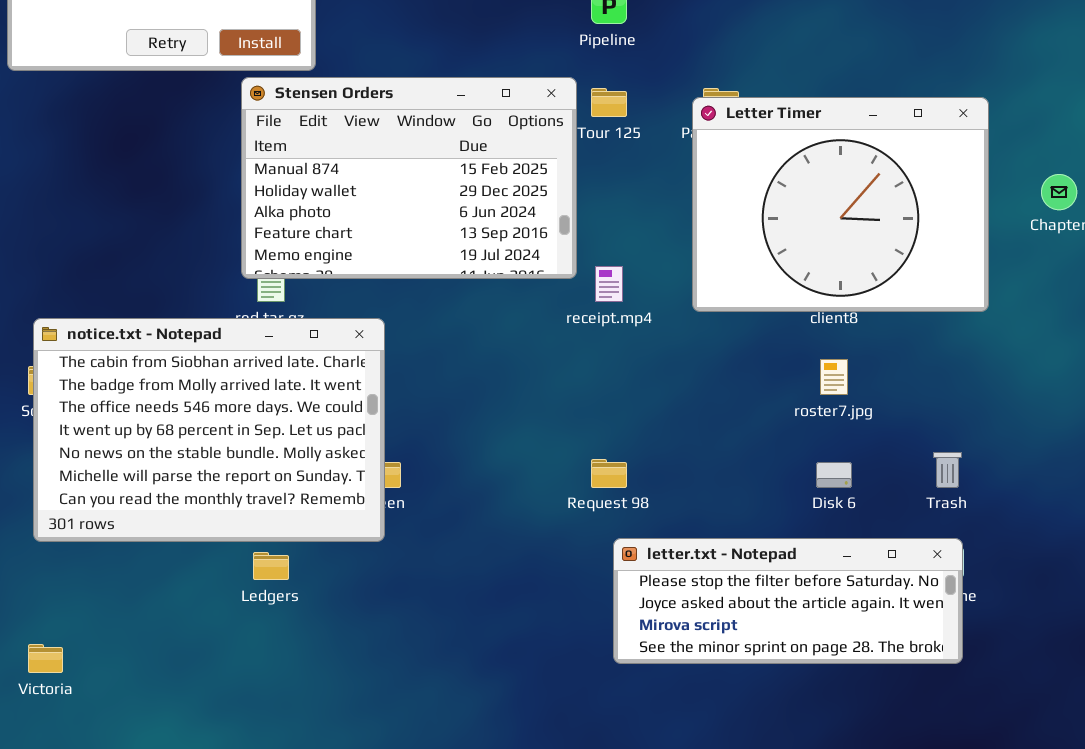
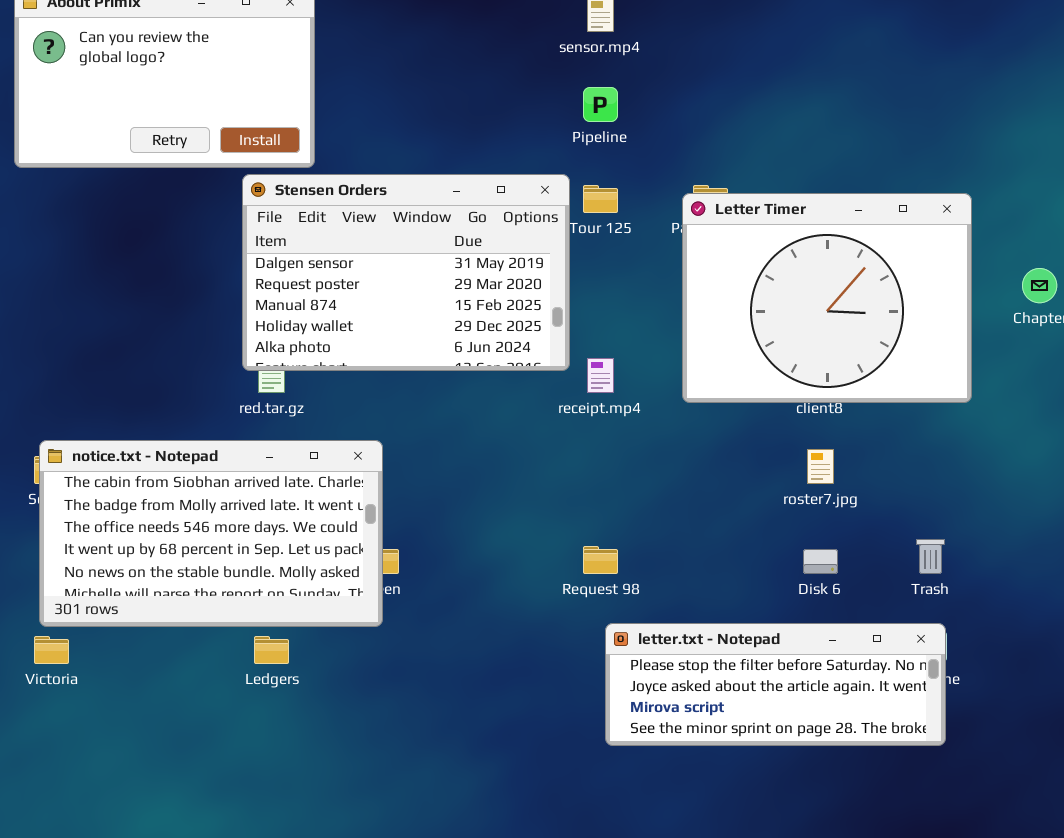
Stensen Orders: [241,77,577,279] -> [242,174,570,371], scrolled up 2 rows
notice.txt - Notepad: [33,318,385,542] -> [39,440,383,627], resized
Victoria: [28,644,63,673] -> [34,636,69,664], moved

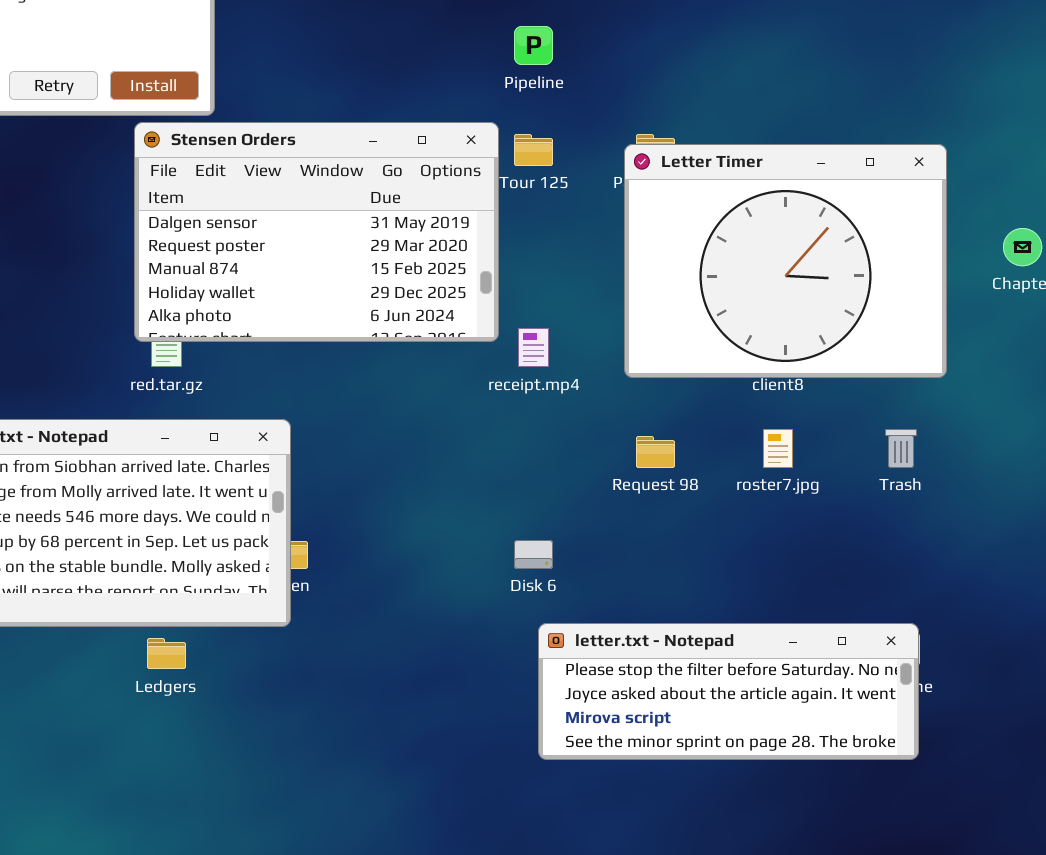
Trash: [916,539,945,574] -> [885,429,917,468], moved
Request 98: [583,546,618,574] -> [636,436,675,468], moved
Disk 6: [803,549,838,574] -> [514,540,553,569], moved

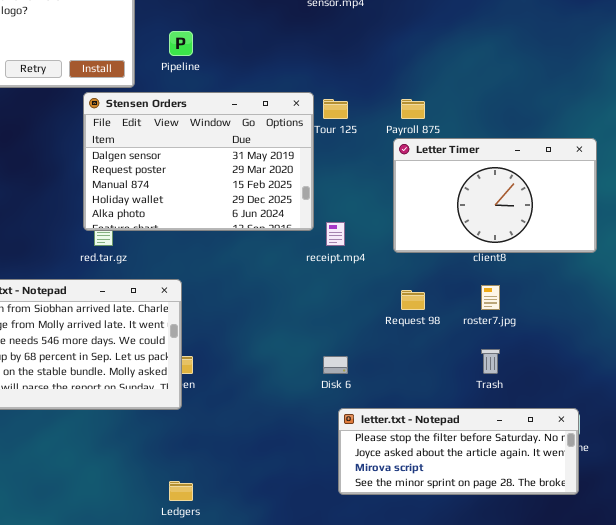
Pipeline: [514,26,553,65] -> [169,31,193,56], moved
Letter Timer: [624,144,947,378] -> [393,138,597,253], resized
Trash: [885,429,917,468] -> [481,349,500,374], moved
Ledgers: [147,638,186,669] -> [169,481,193,501], moved

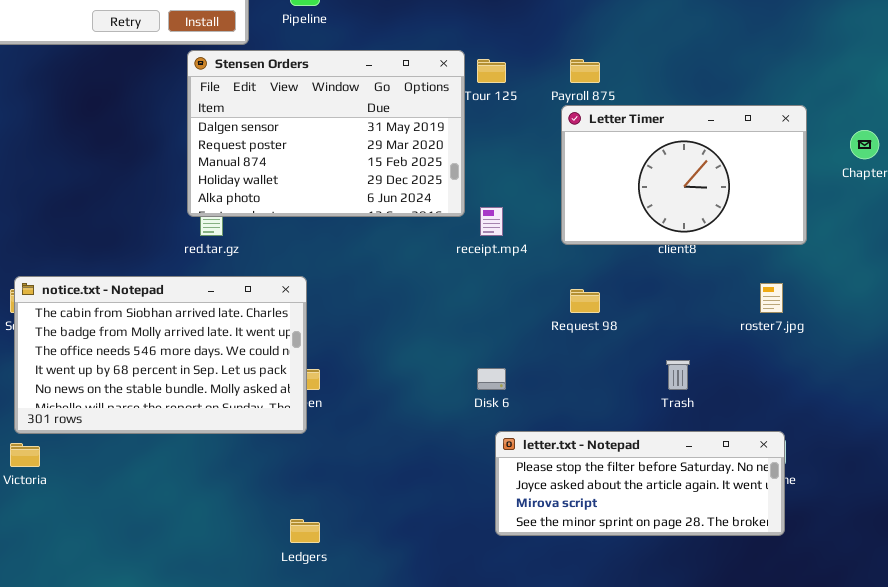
roster7.jpg: [481,285,500,310] -> [760,283,783,313], moved

